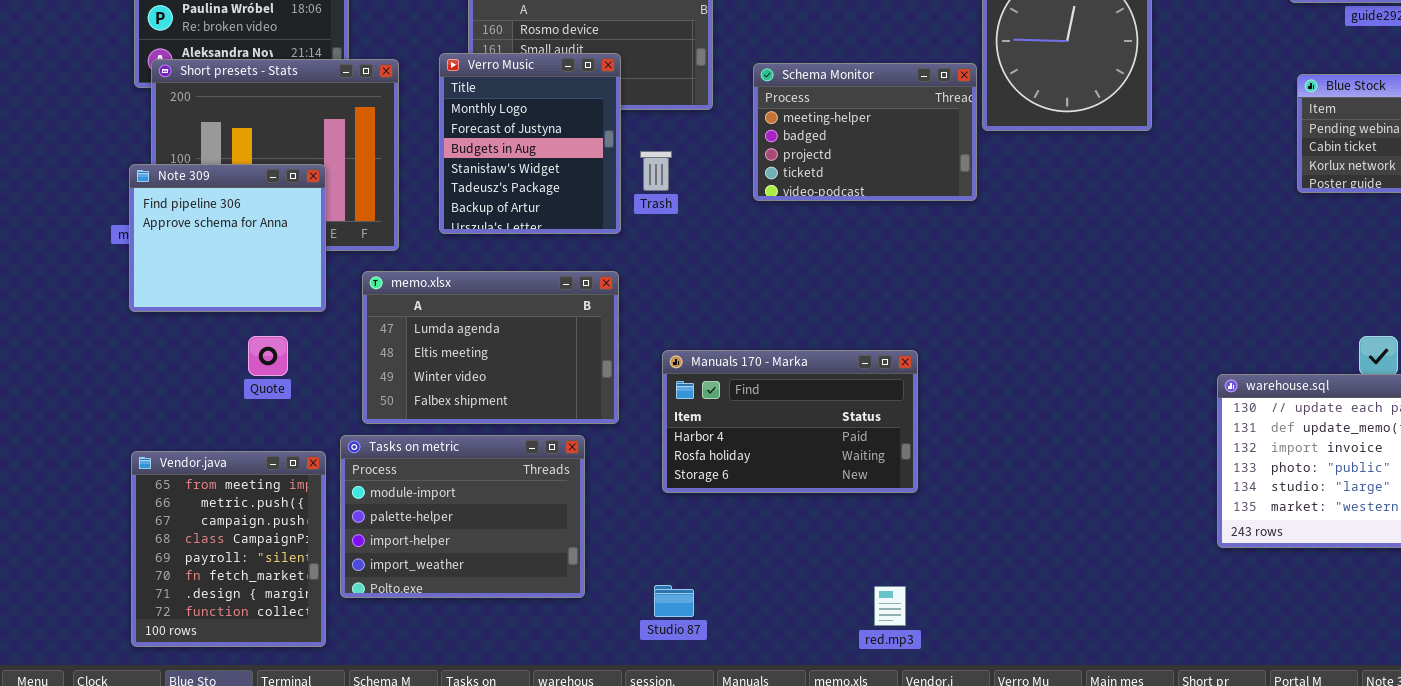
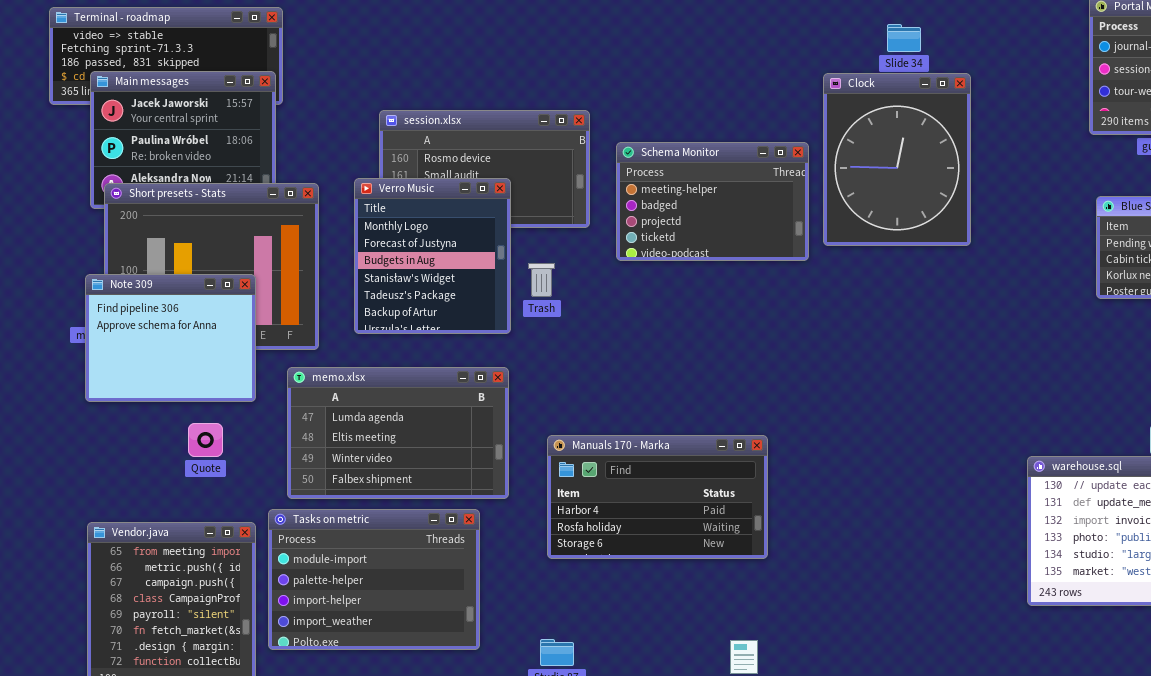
Schema Monitor: [753,63,977,201] -> [616,142,809,261], moved

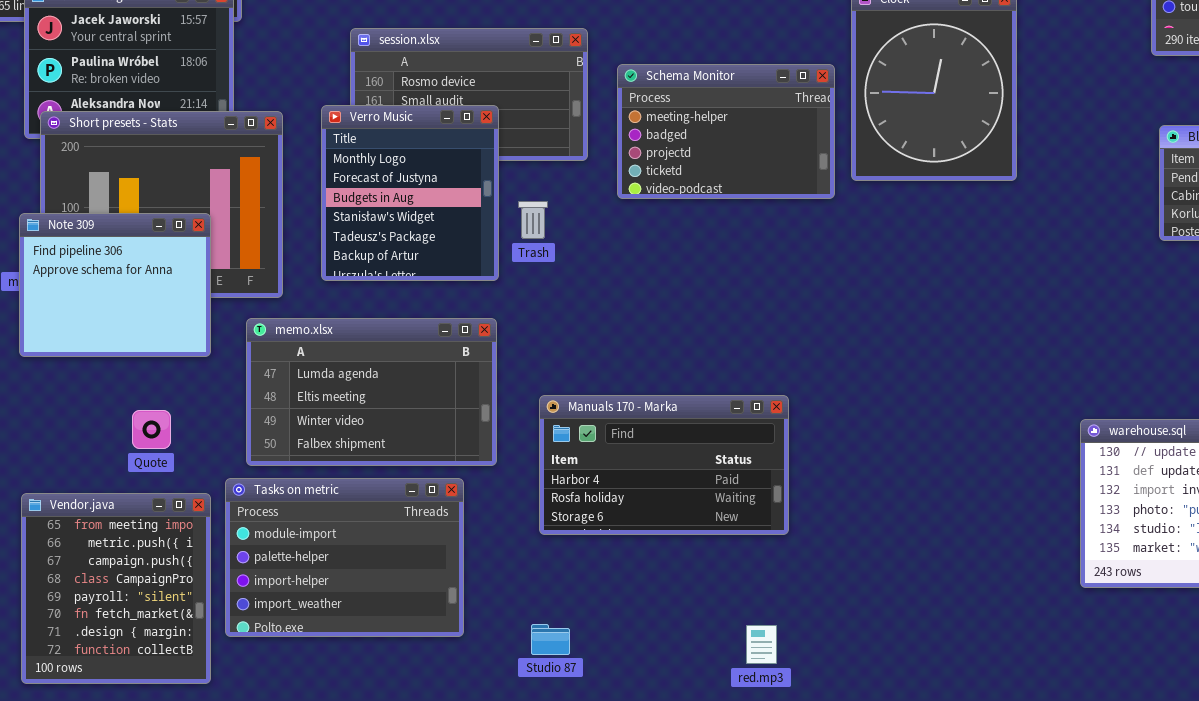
Quote: [188,423,223,457] -> [132,410,171,449], moved

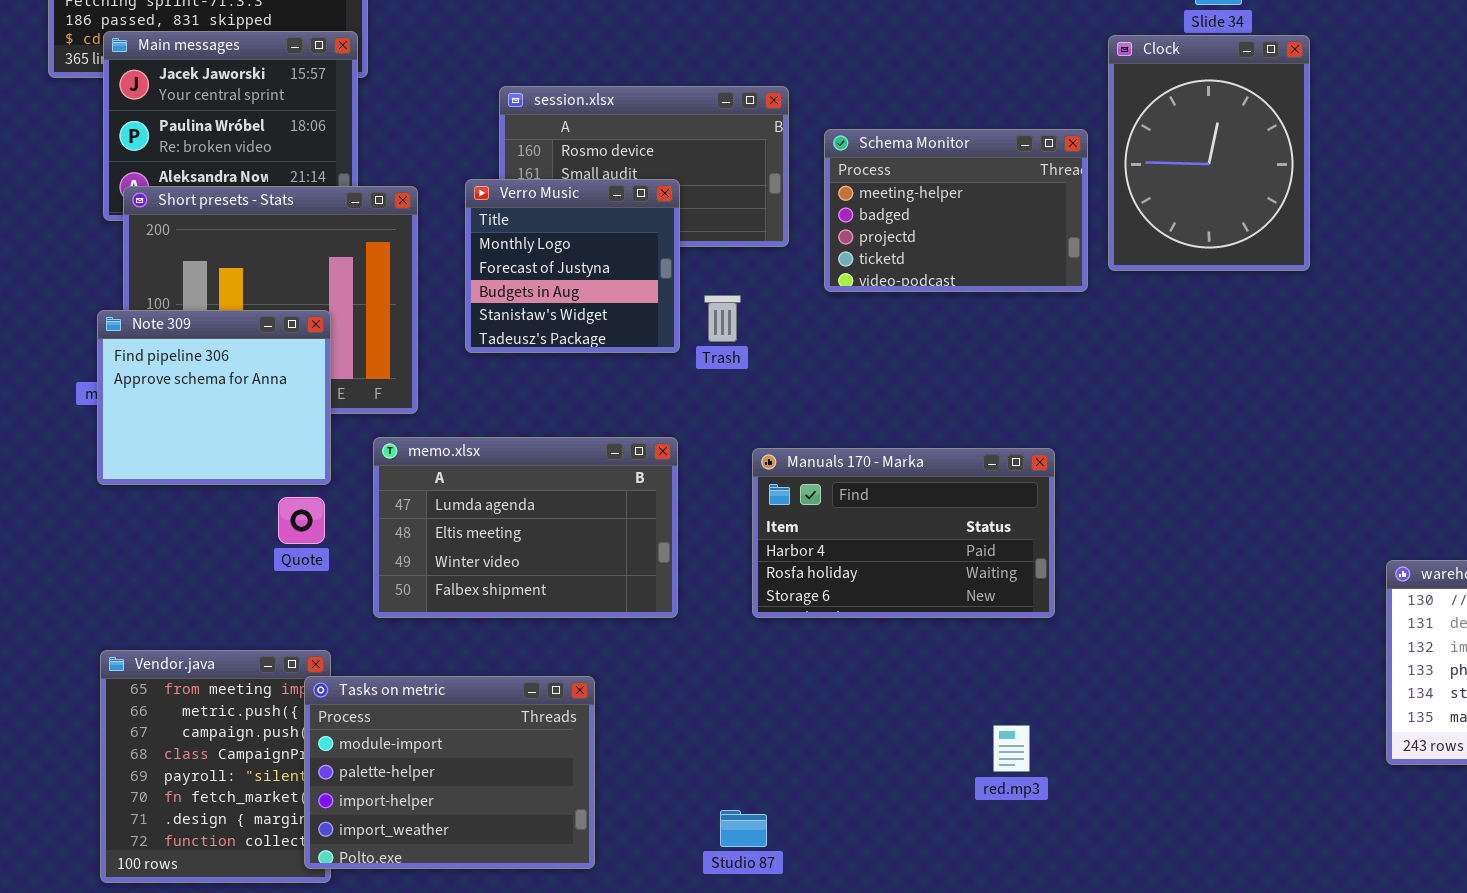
Verro Music: [321,105,499,281] -> [465,179,680,353], resized
Manuals 170 - Marka: [539,395,789,535] -> [752,448,1055,618], moved
Quote: [132,410,171,449] -> [278,497,325,544], moved
Tasks on metric: [225,478,464,637] -> [304,676,595,869], moved
red.mp3: [746,625,777,664] -> [993,725,1030,772], moved

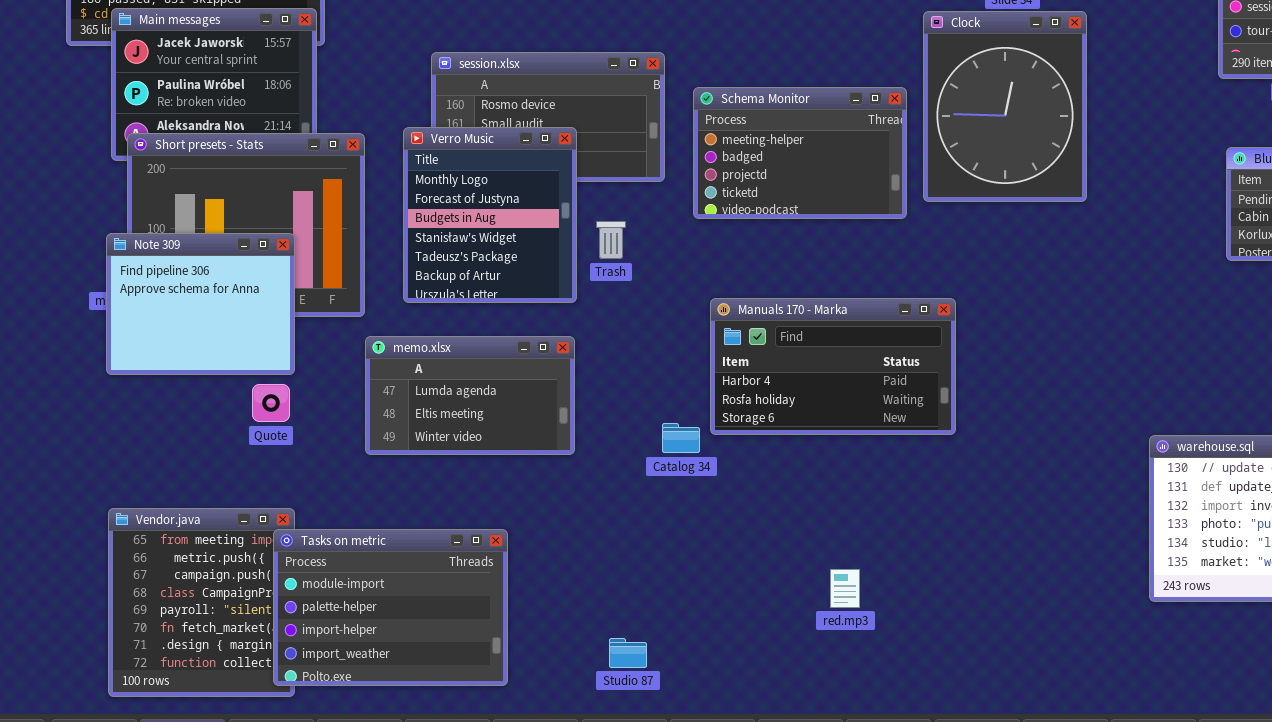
Verro Music: [465,179,680,353] -> [403,127,577,303], resized
memo.xlsx: [373,437,678,618] -> [365,336,575,455], resized
Manuals 170 - Marka: [752,448,1055,618] -> [710,298,956,435], moved

